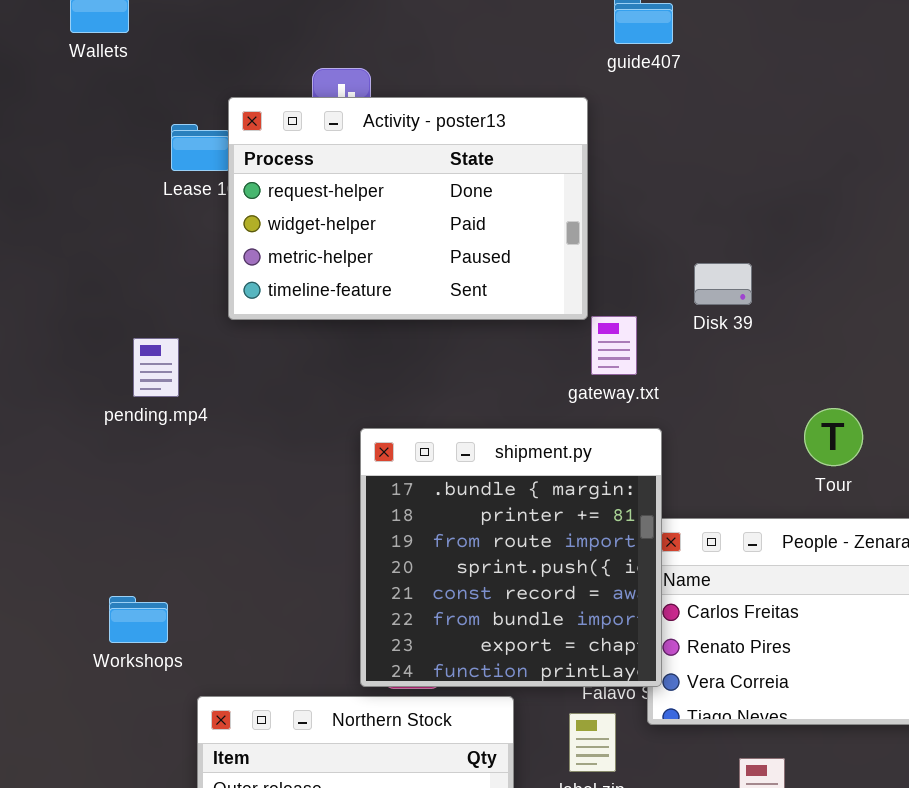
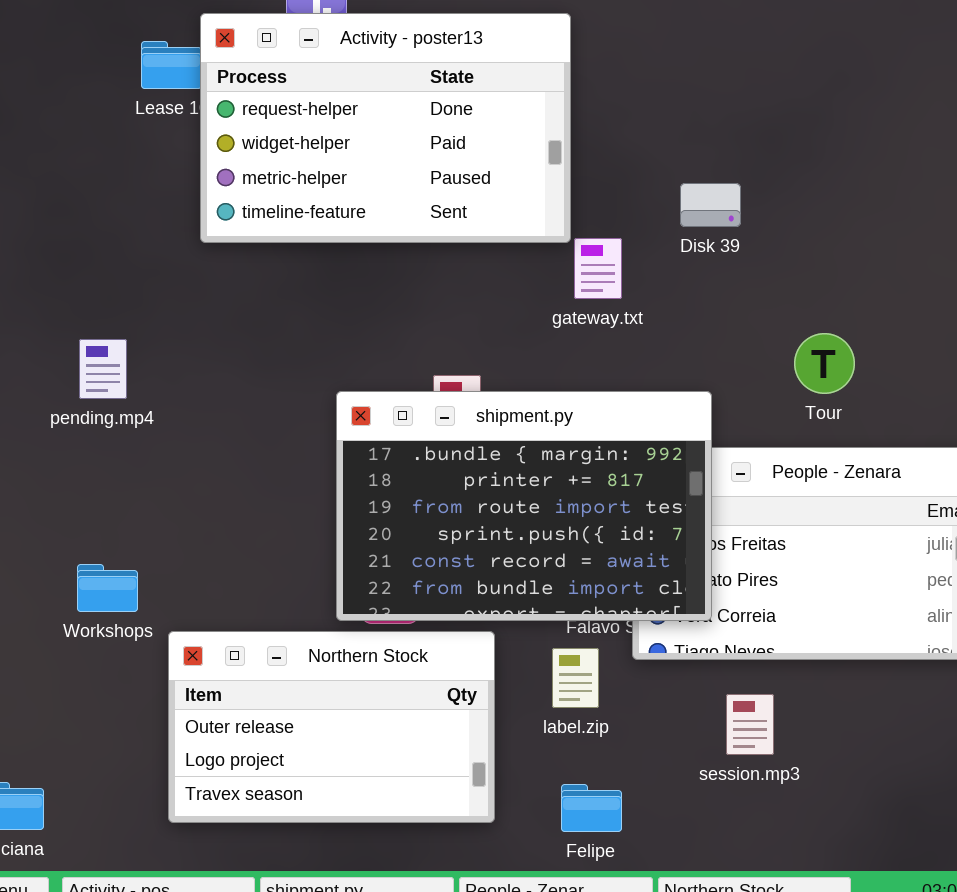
pending.mp4: [133,338,179,397] -> [79,339,127,399], moved
shipment.py: [360,428,662,687] -> [336,391,712,621], resized
Workshops: [109,596,168,643] -> [77,564,138,612], moved

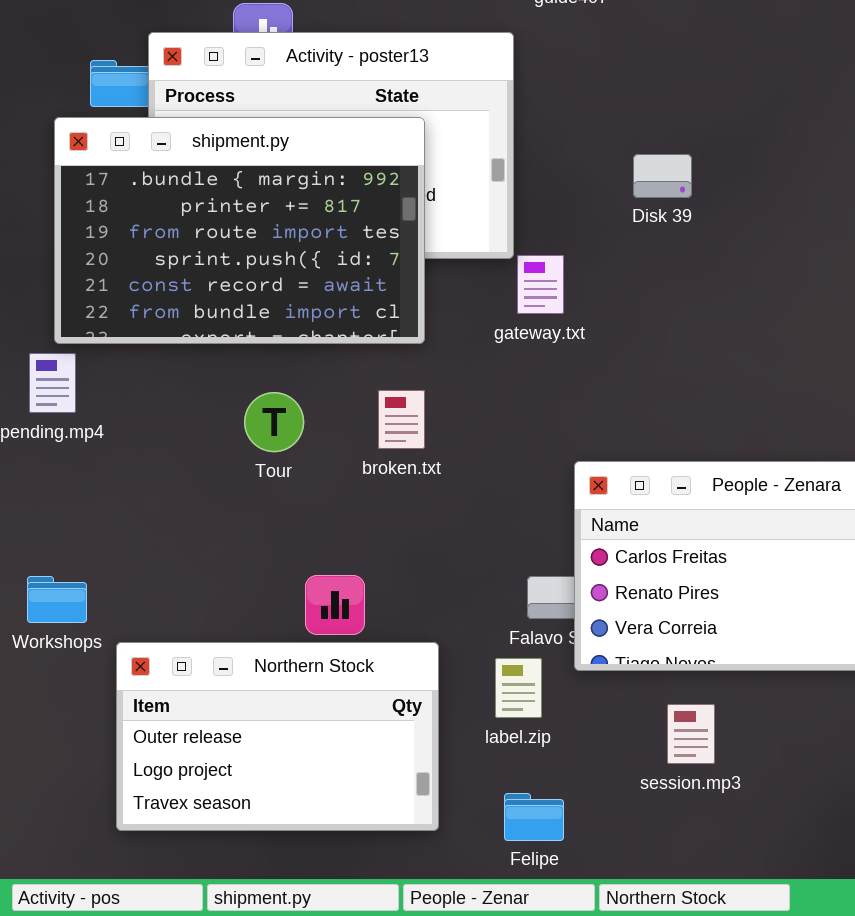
Disk 39: [680,183,741,227] -> [633,154,692,198], moved
Tour: [794,333,855,394] -> [244,392,304,452], moved
shipment.py: [336,391,712,621] -> [54,117,425,344], moved

